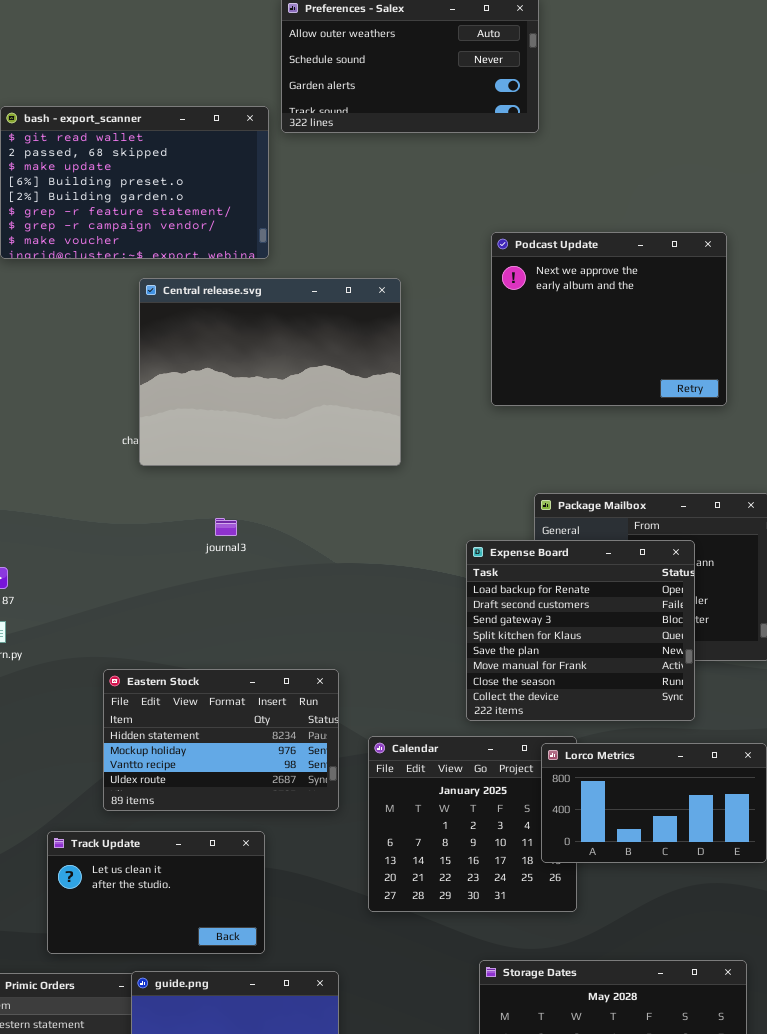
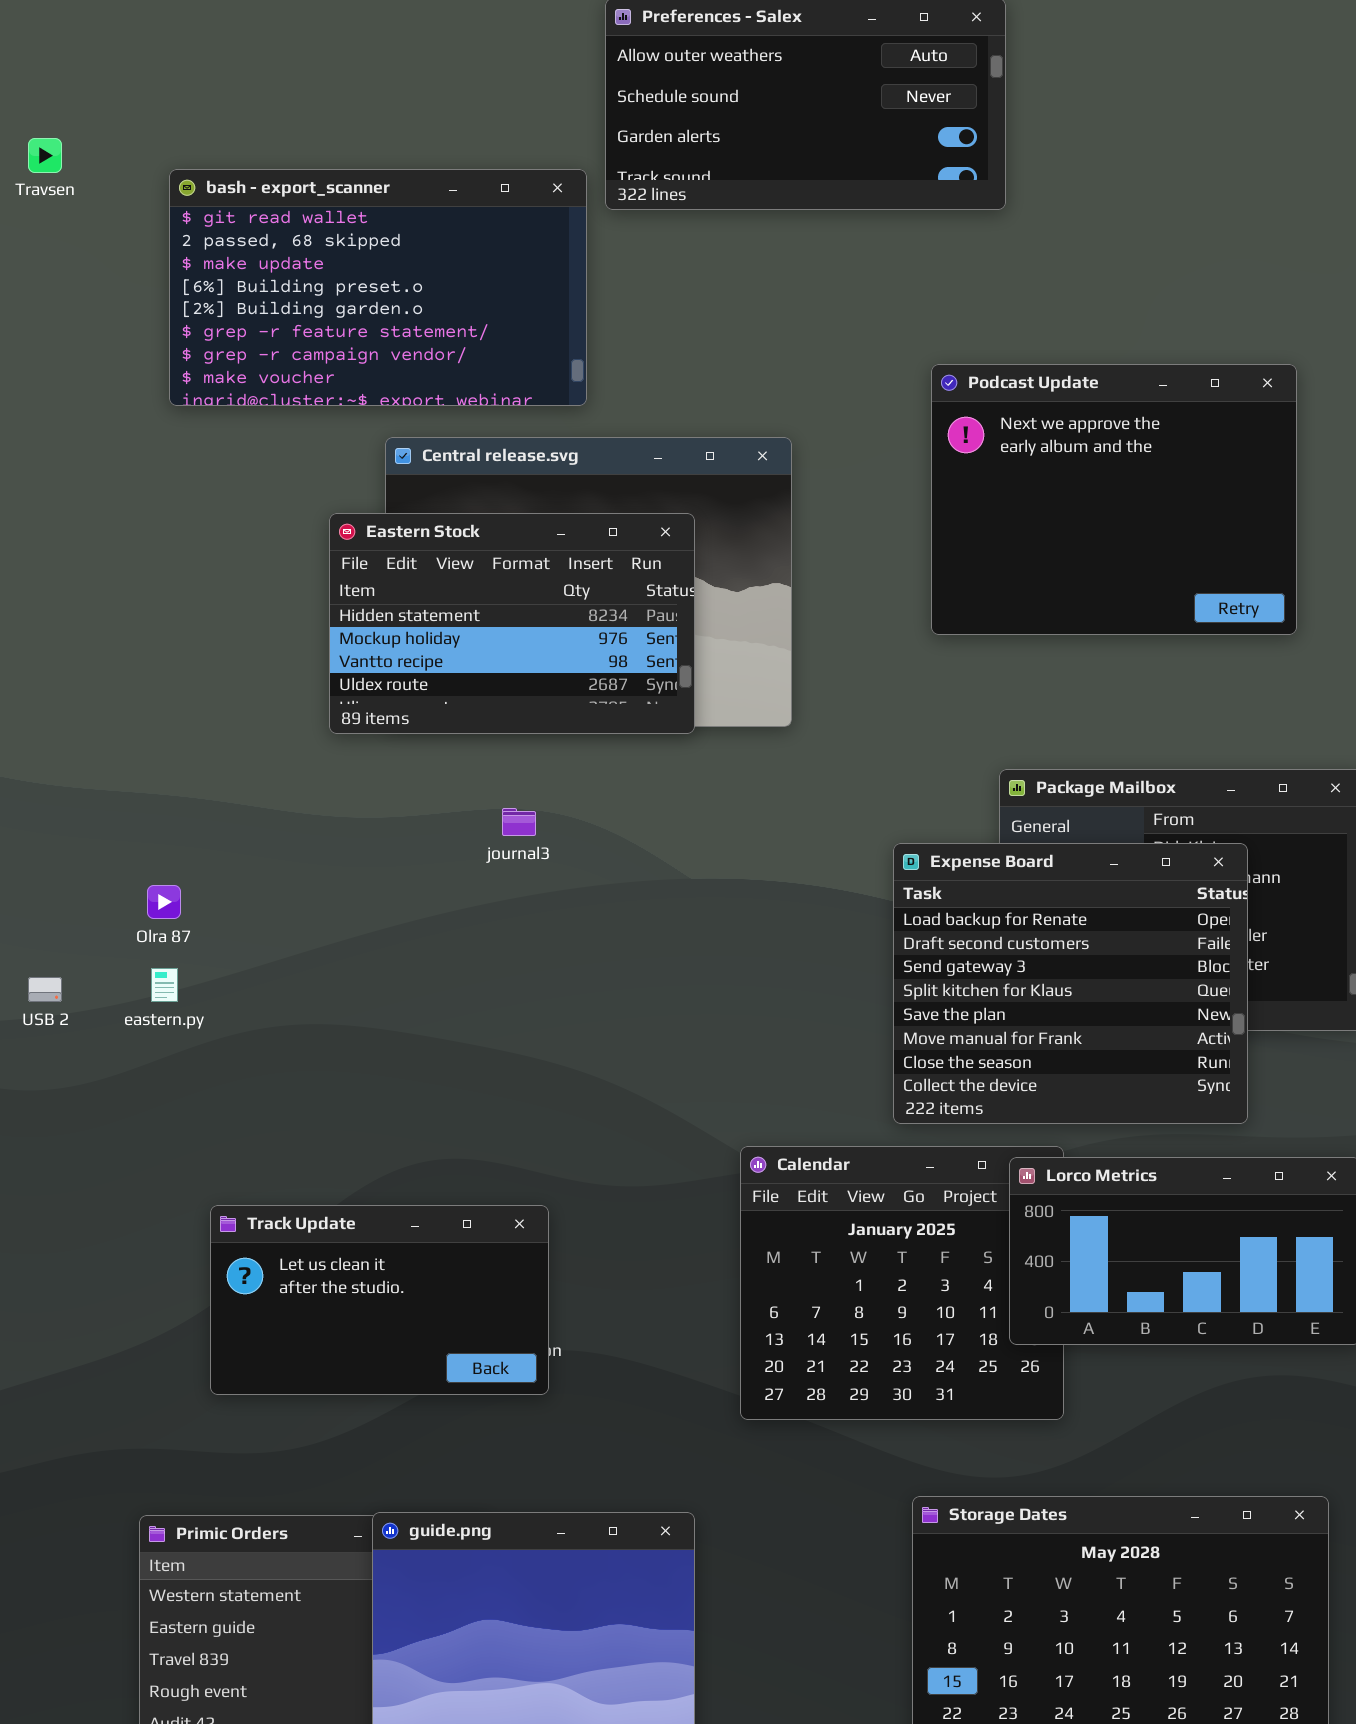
Eastern Stock: [103,669,339,811] -> [329,513,695,734], moved
Track Update: [47,831,265,954] -> [210,1205,549,1395], moved

